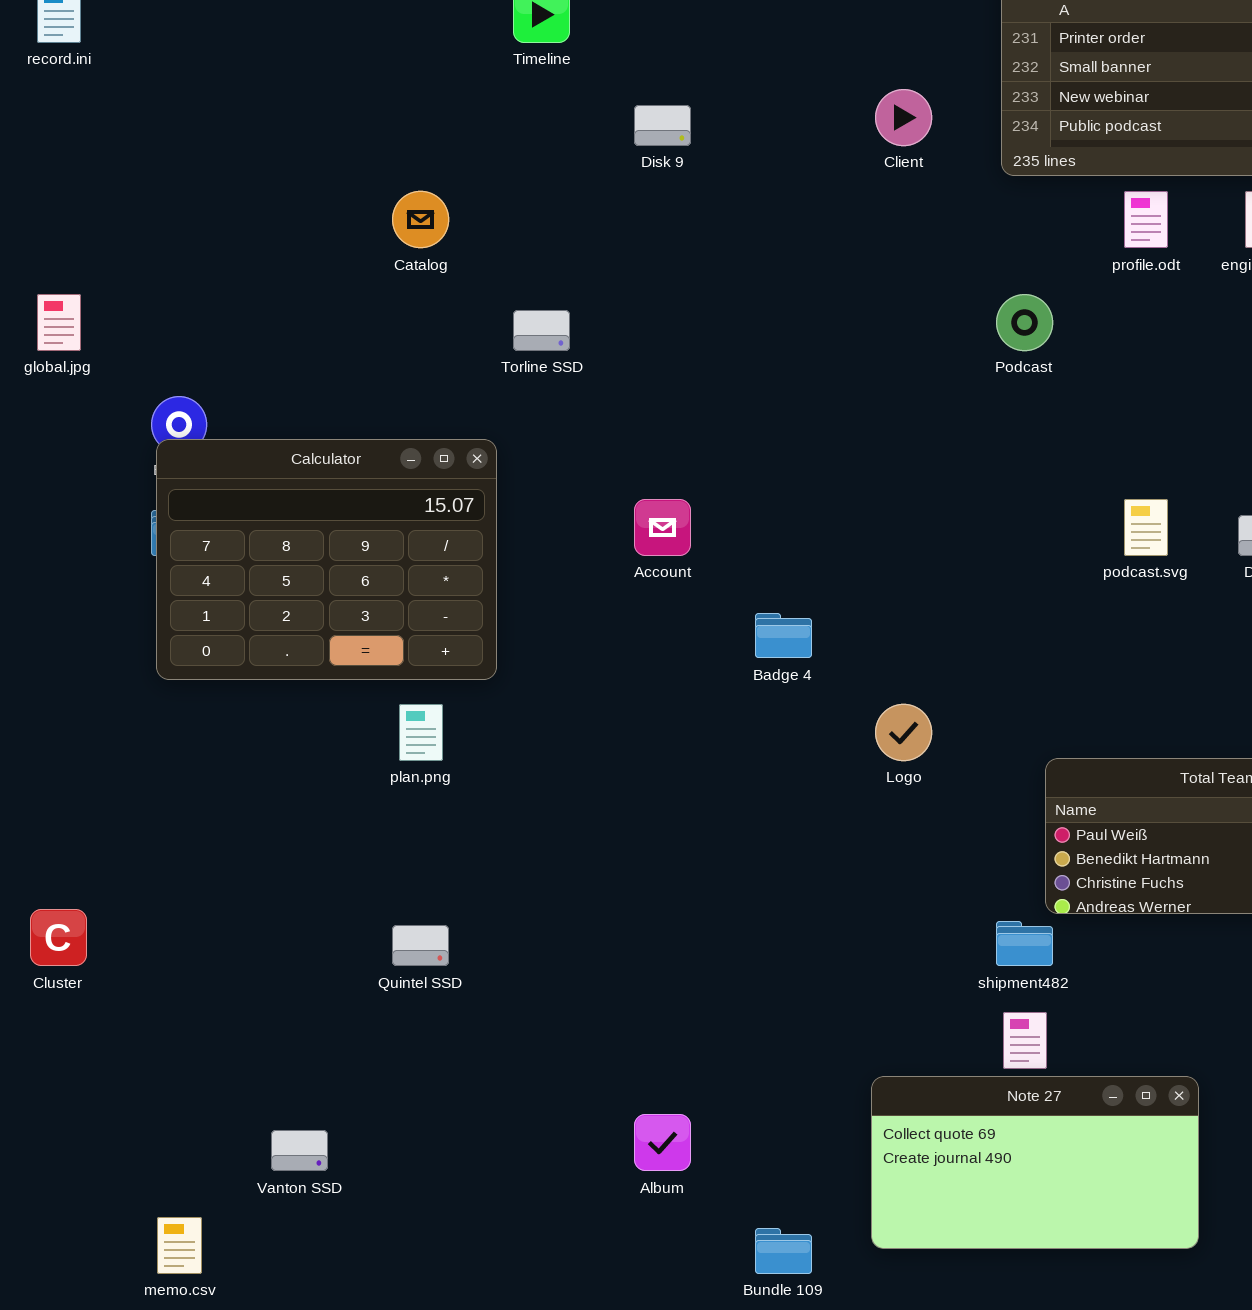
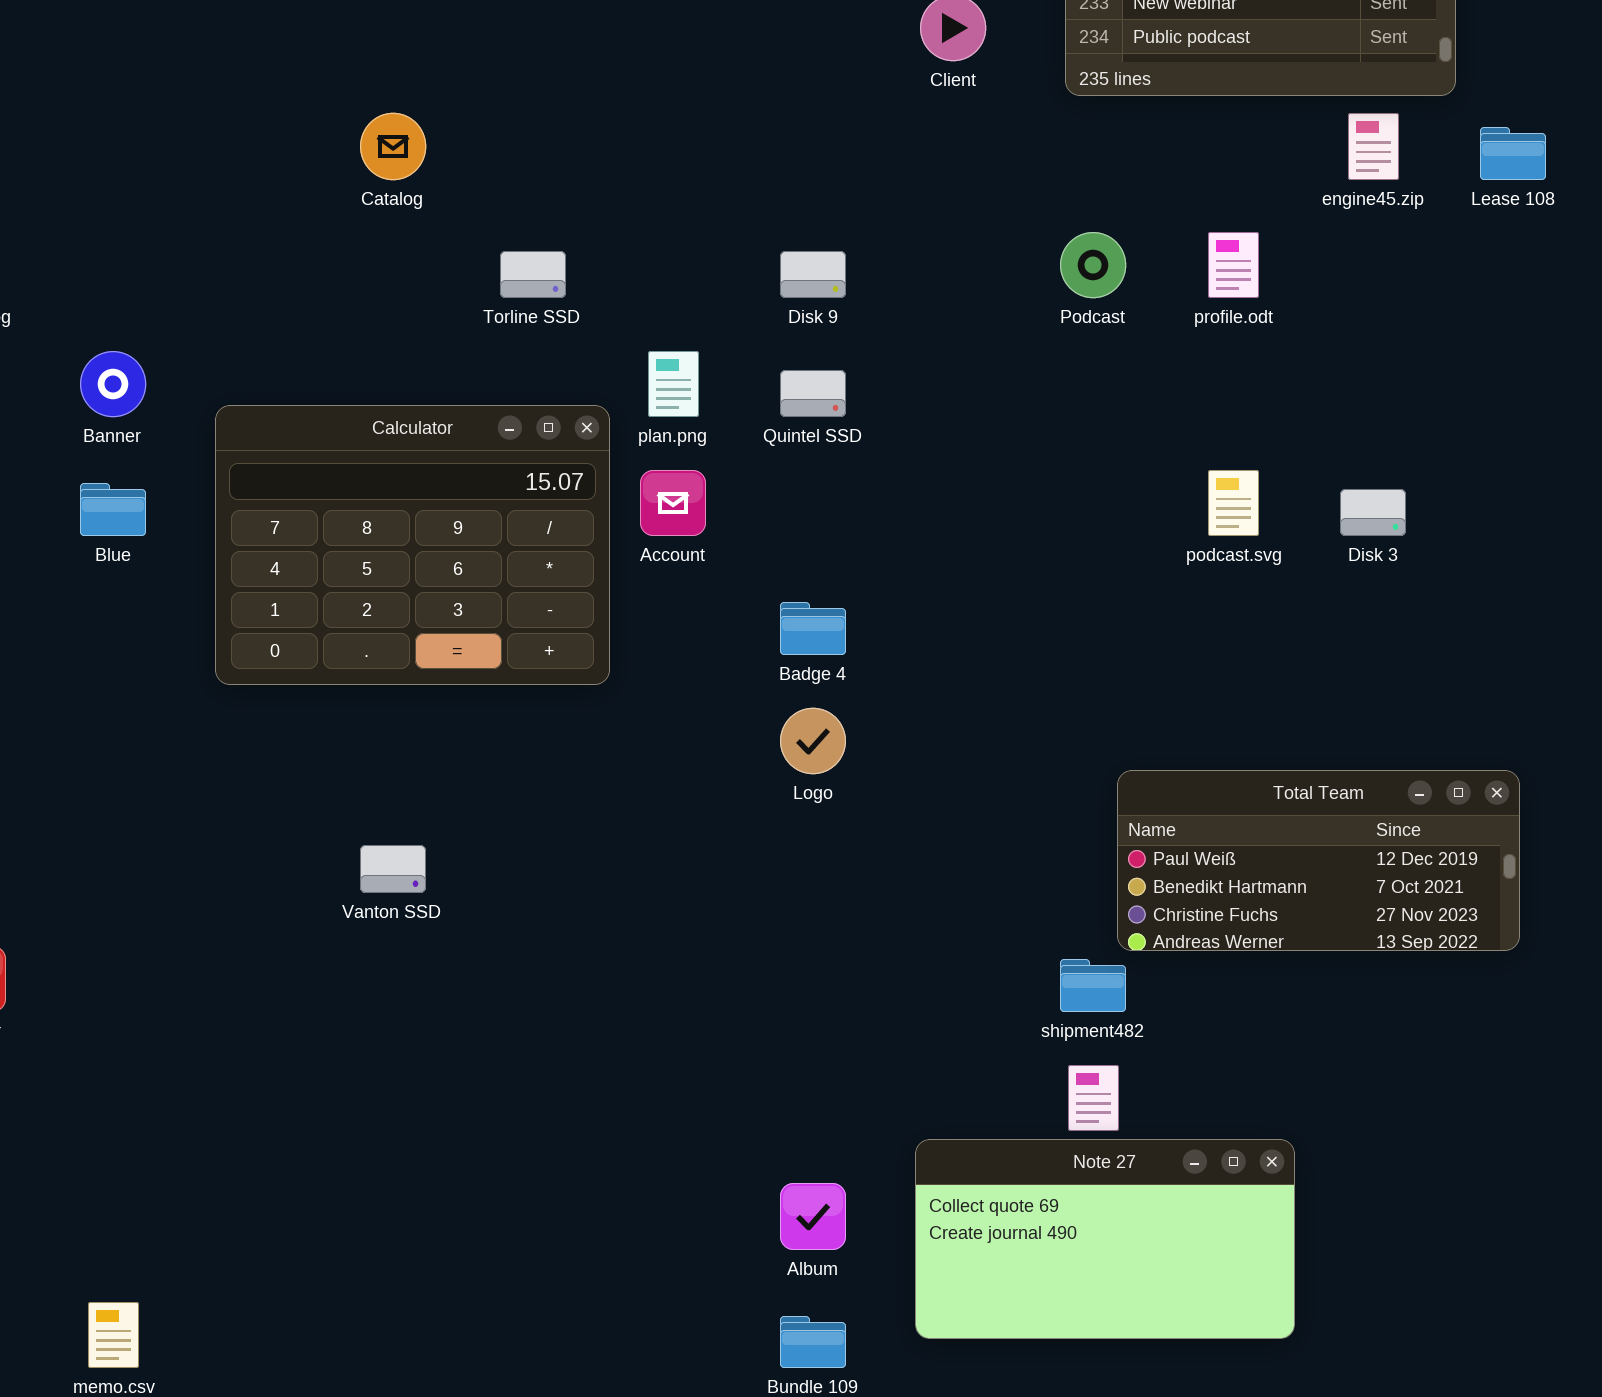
Disk 9: [634,105,691,146] -> [780,251,846,298], moved
profile.odt: [1124,191,1168,248] -> [1208,232,1259,298], moved
Calculator: [156,439,497,680] -> [215,405,610,685], moved
plan.png: [399,704,443,761] -> [648,351,699,417], moved
Logo: [875,704,932,761] -> [780,708,846,774], moved
Quintel SSD: [392,925,449,966] -> [780,370,846,417], moved
Album: [634,1114,691,1171] -> [780,1183,846,1250], moved
Vanton SSD: [271,1130,328,1171] -> [360,845,426,893], moved

